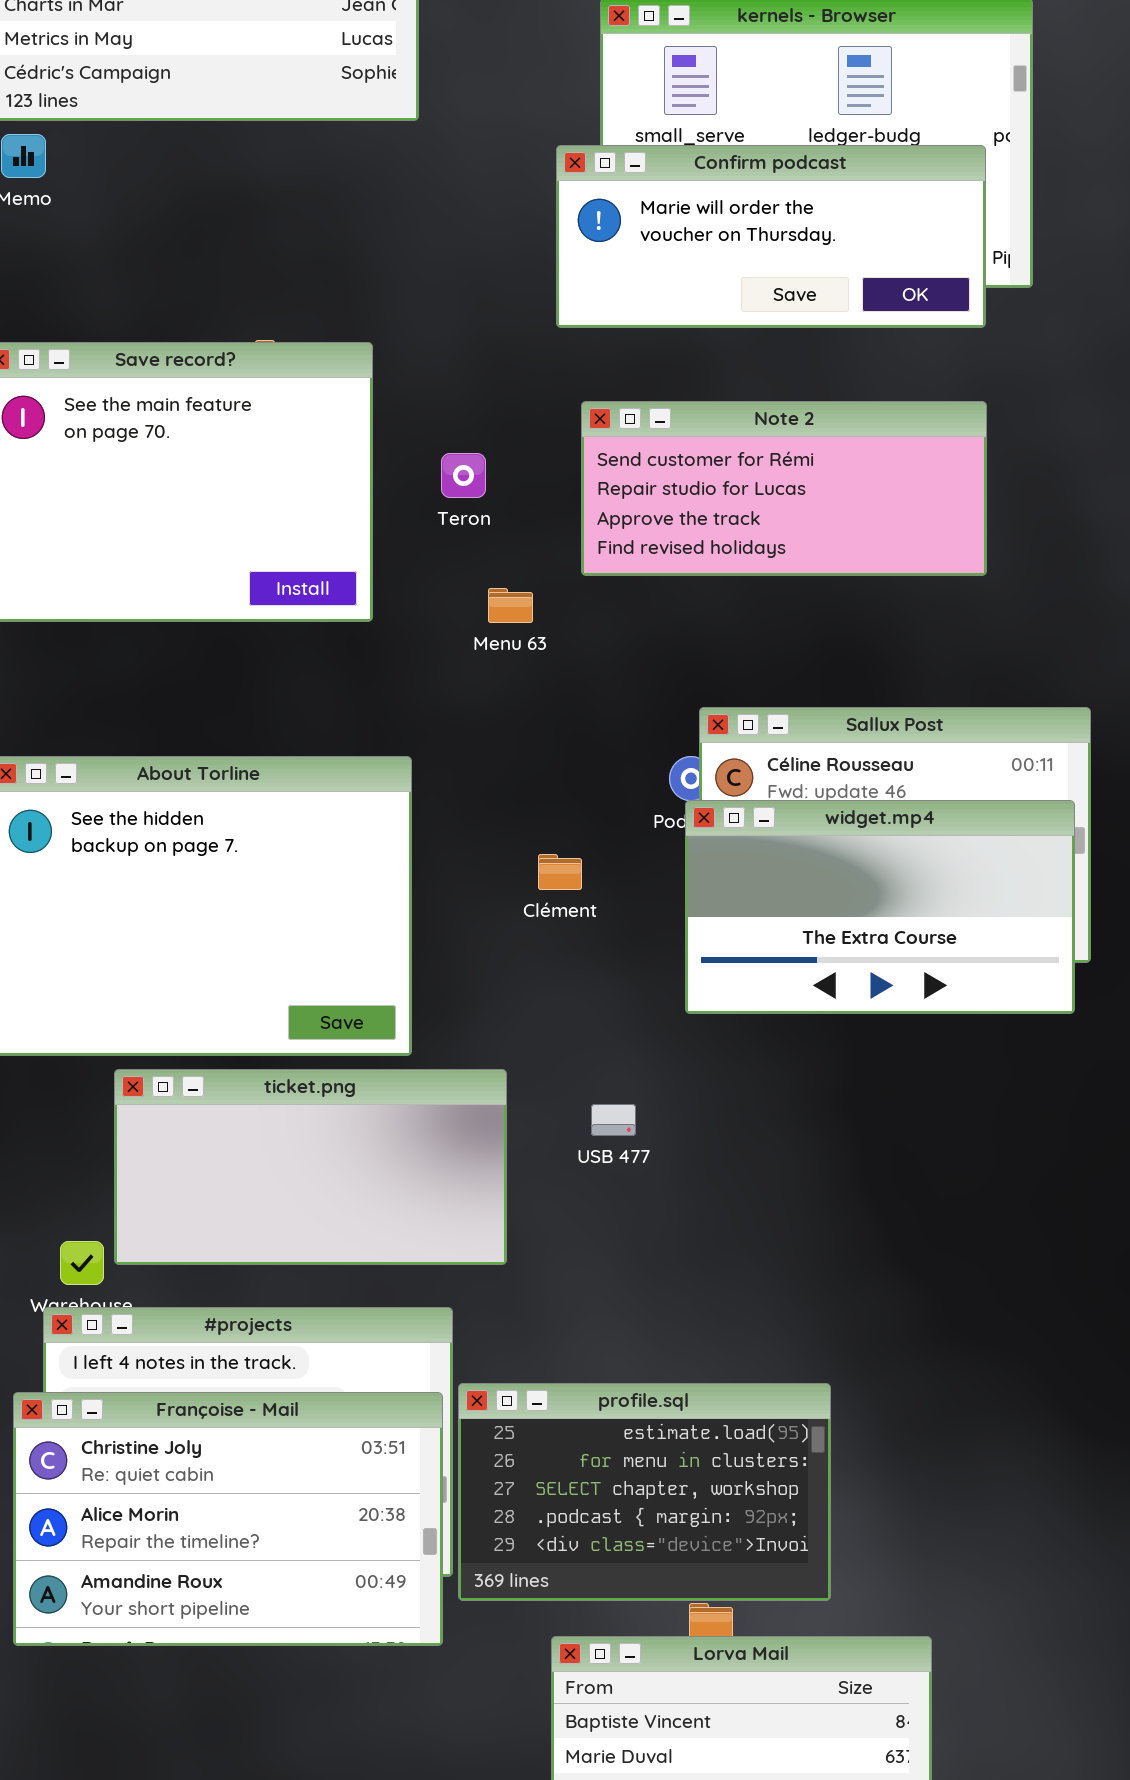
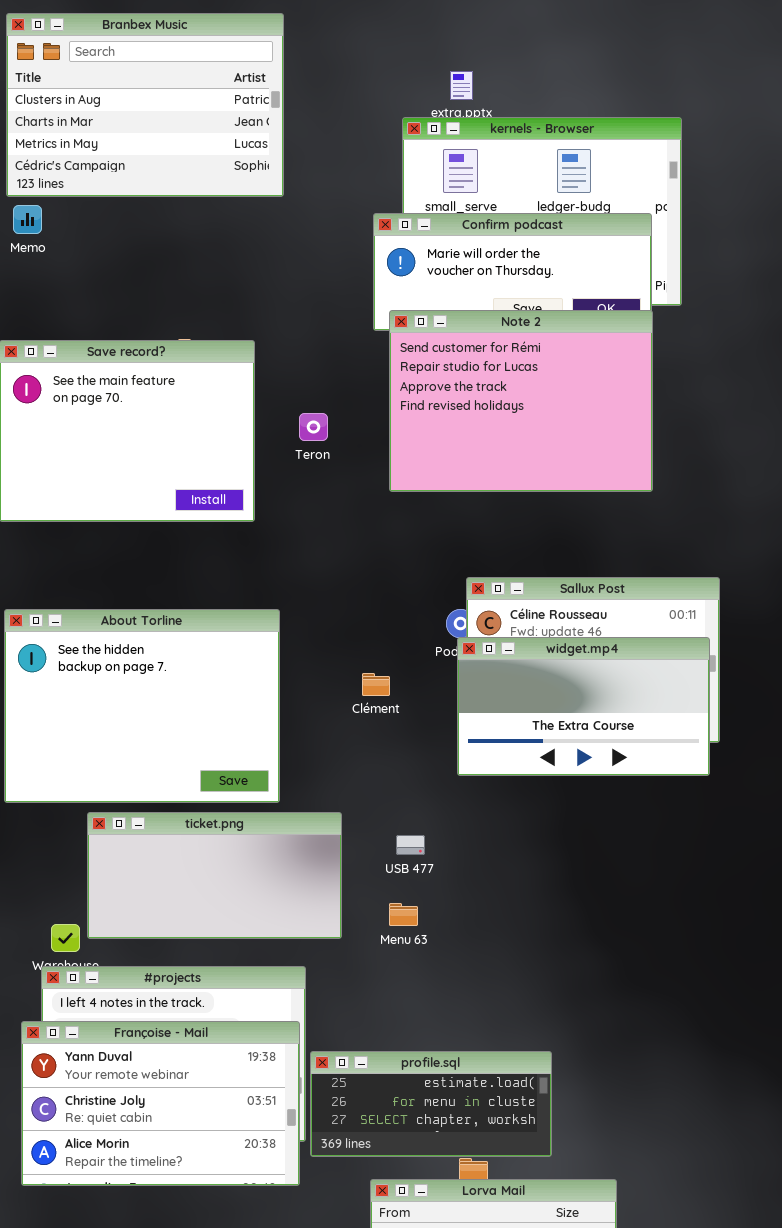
Note 2: [581,401,987,576] -> [389,310,653,492], resized
Menu 63: [488,588,533,623] -> [389,903,418,926], moved
profile.sql: [458,1383,831,1601] -> [310,1051,552,1157], resized
Françoise - Mail: [13,1392,443,1646] -> [21,1021,300,1186], scrolled up 1 row

